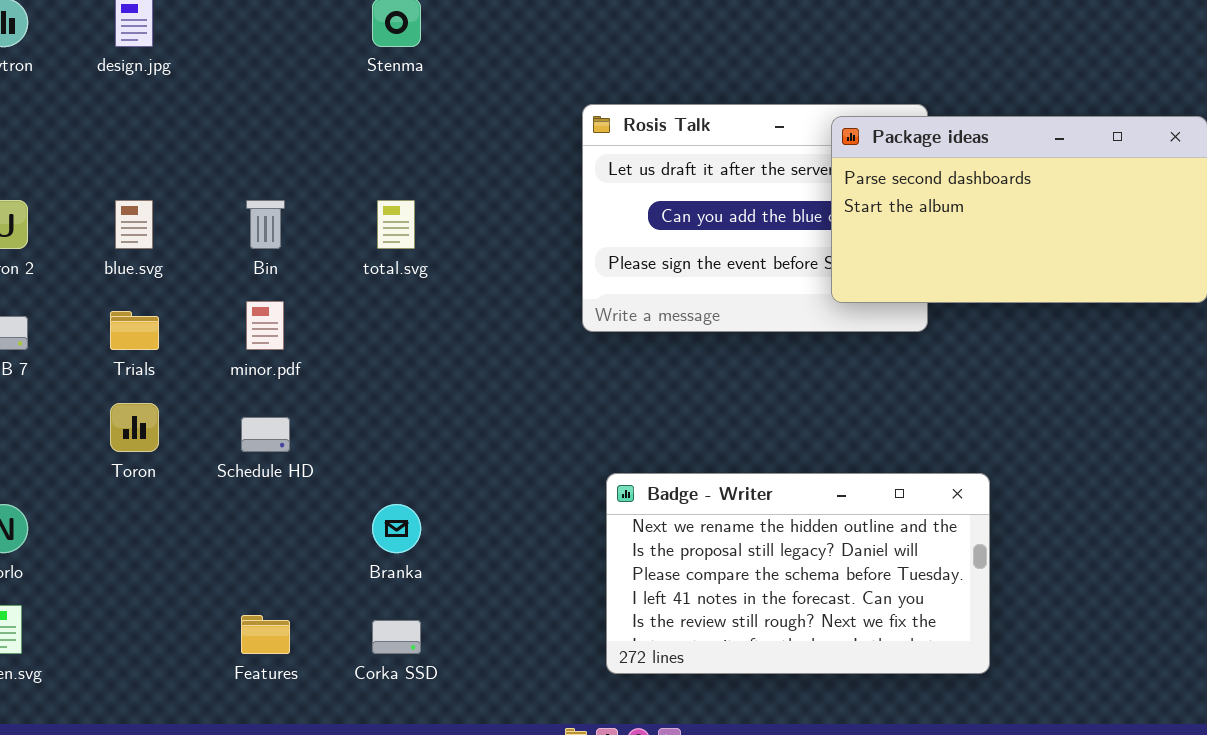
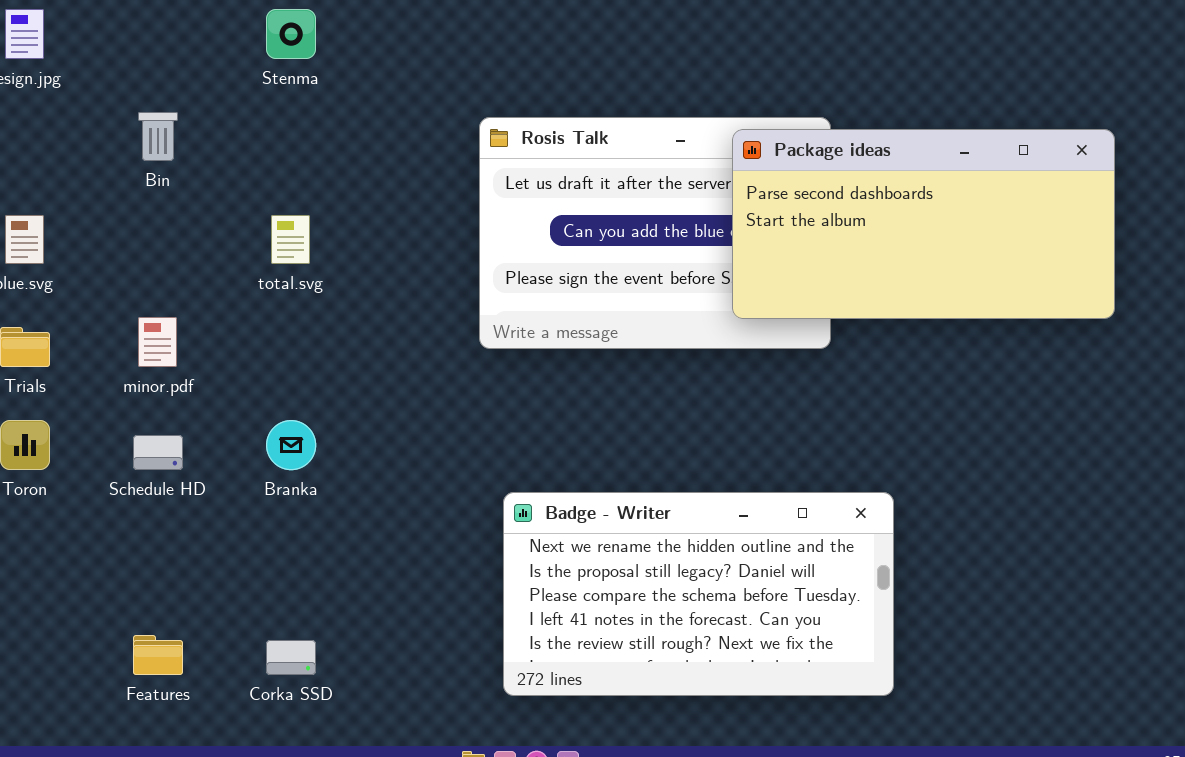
Bin: [246,200,285,249] -> [138,112,178,161], moved
Branka: [372,504,421,553] -> [266,420,316,470], moved

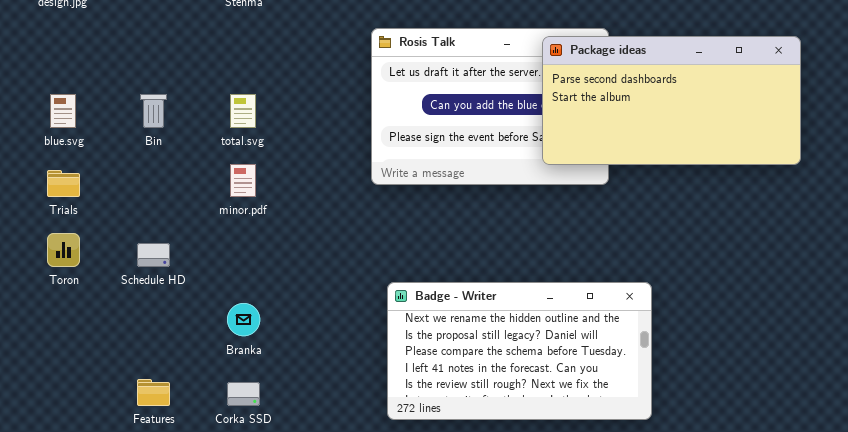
Bin: [138,112,178,161] -> [140,94,167,128], moved
minor.pdf: [138,317,177,367] -> [230,164,256,197], moved
Branka: [266,420,316,470] -> [227,303,260,336], moved

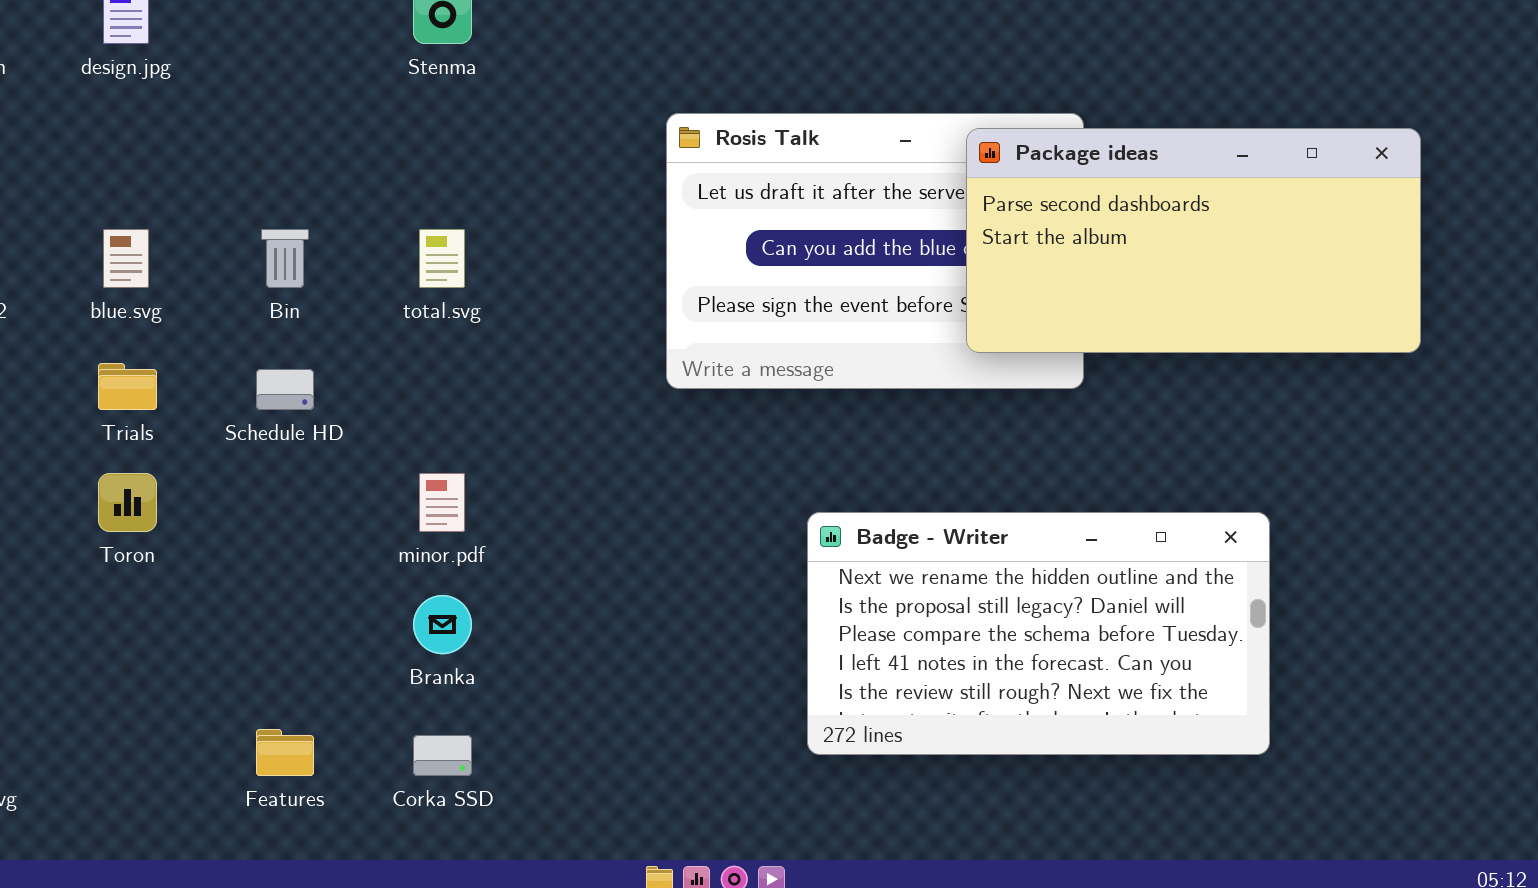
minor.pdf: [230,164,256,197] -> [419,473,465,532], moved
Schedule HD: [137,243,170,267] -> [256,369,314,410], moved
Badge - Writer: [387,282,652,420] -> [807,512,1270,755], moved

